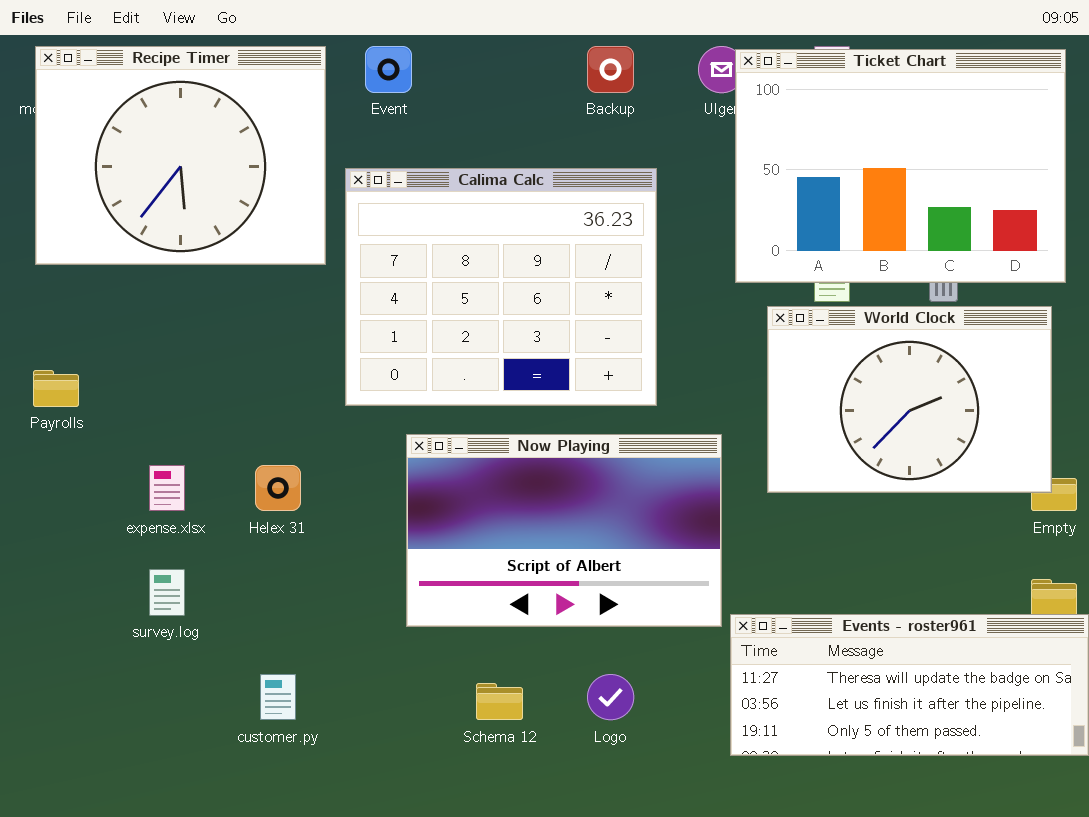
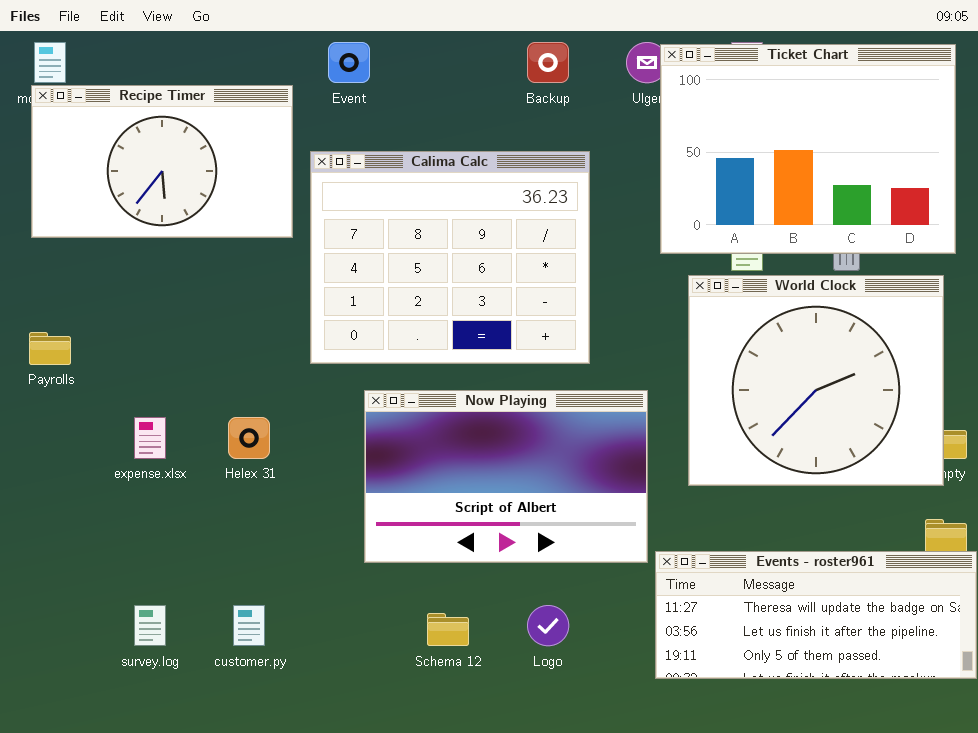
Recipe Timer: [35,46,326,265] -> [31,85,293,238], resized
World Clock: [767,306,1052,493] -> [688,275,944,486], resized
survey.log: [149,569,185,616] -> [134,605,166,646], moved

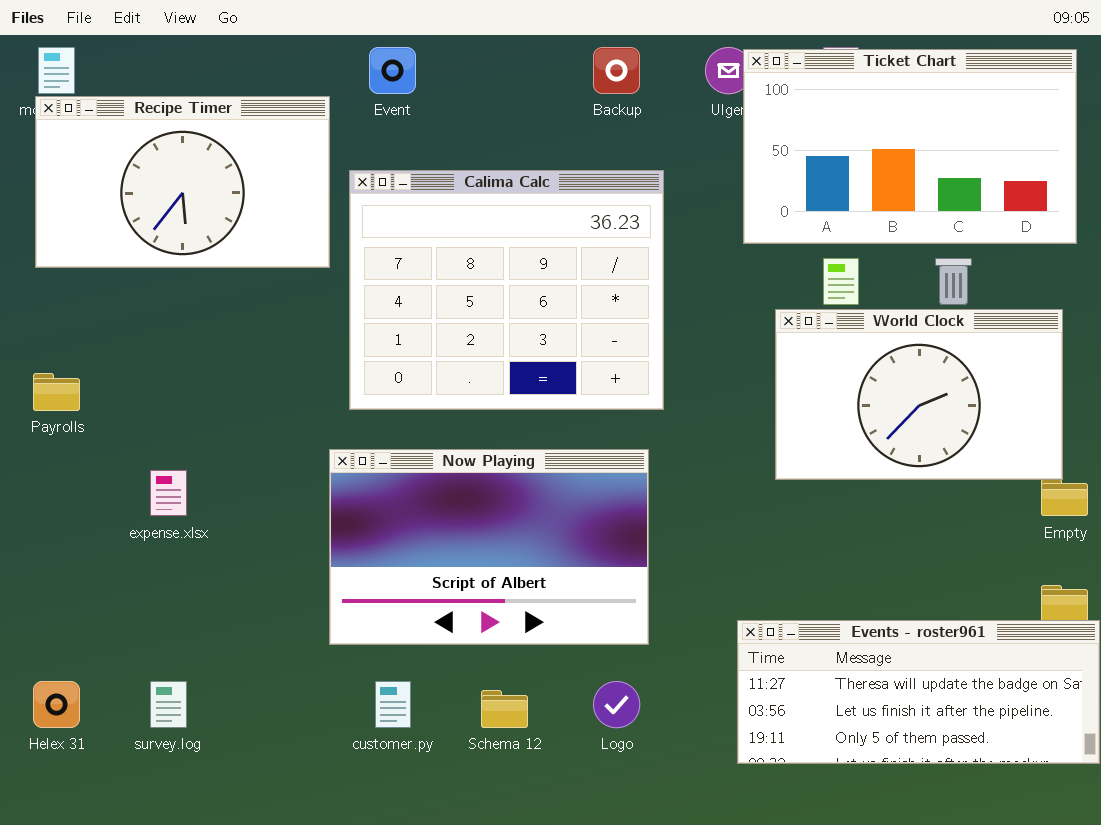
Ticket Chart: [660,44,956,254] -> [743,49,1077,244], resized
World Clock: [688,275,944,486] -> [775,309,1063,480], resized
Now Playing: [364,390,648,563] -> [329,449,649,645], moved
Helex 31: [228,417,270,459] -> [33,681,80,728], moved
customer.py: [233,605,265,646] -> [375,681,411,728], moved

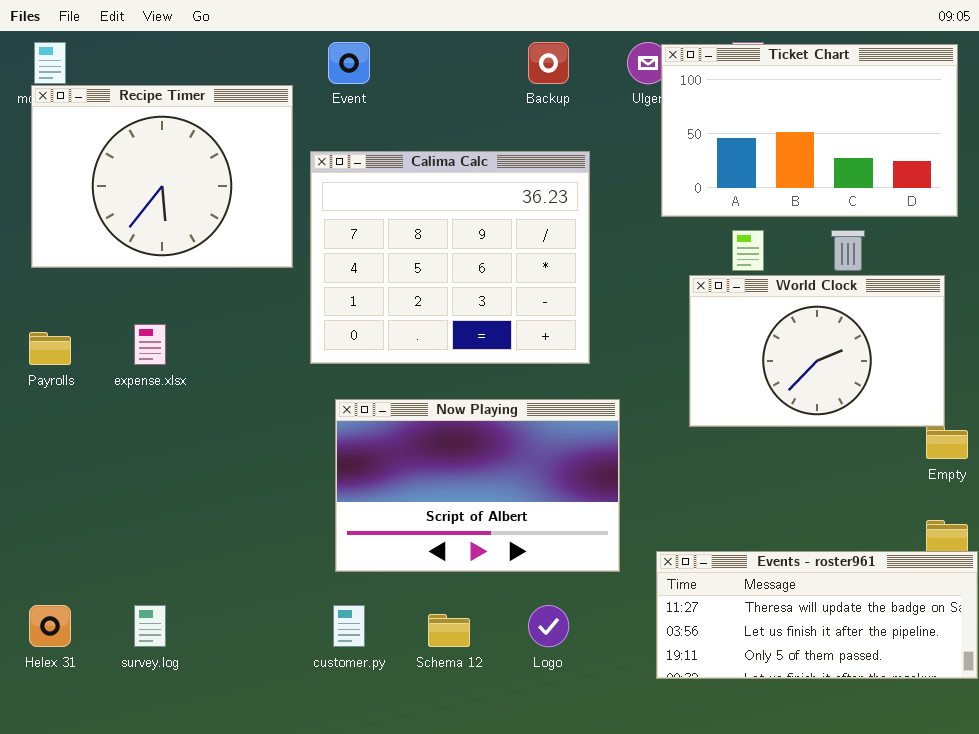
Recipe Timer: [35,96,330,268] -> [31,85,293,268], resized
Now Playing: [329,449,649,645] -> [335,399,620,572], moved
expense.xlsx: [150,470,187,516] -> [134,324,166,365], moved

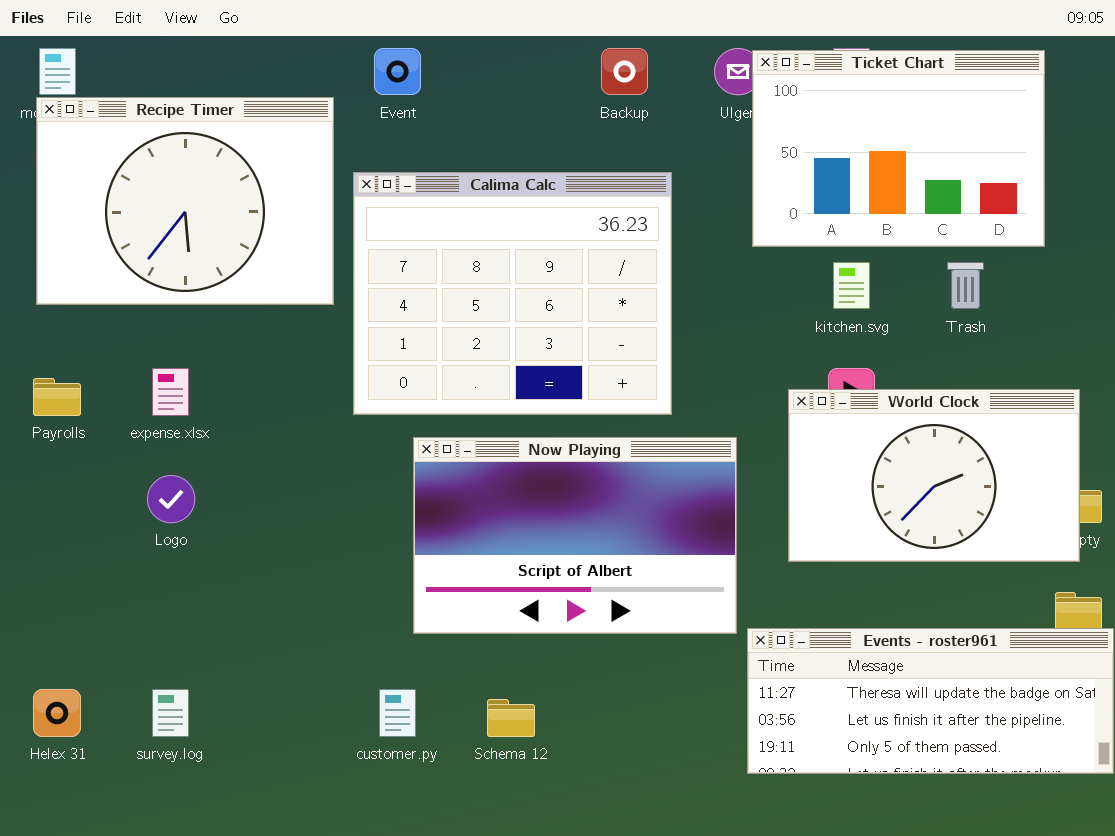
Ticket Chart: [661,44,958,217] -> [752,50,1045,247], resized
World Clock: [689,275,945,427] -> [788,389,1080,562], moved
Now Playing: [335,399,620,572] -> [413,437,737,634], moved
Logo: [528,605,569,647] -> [147,475,195,523], moved

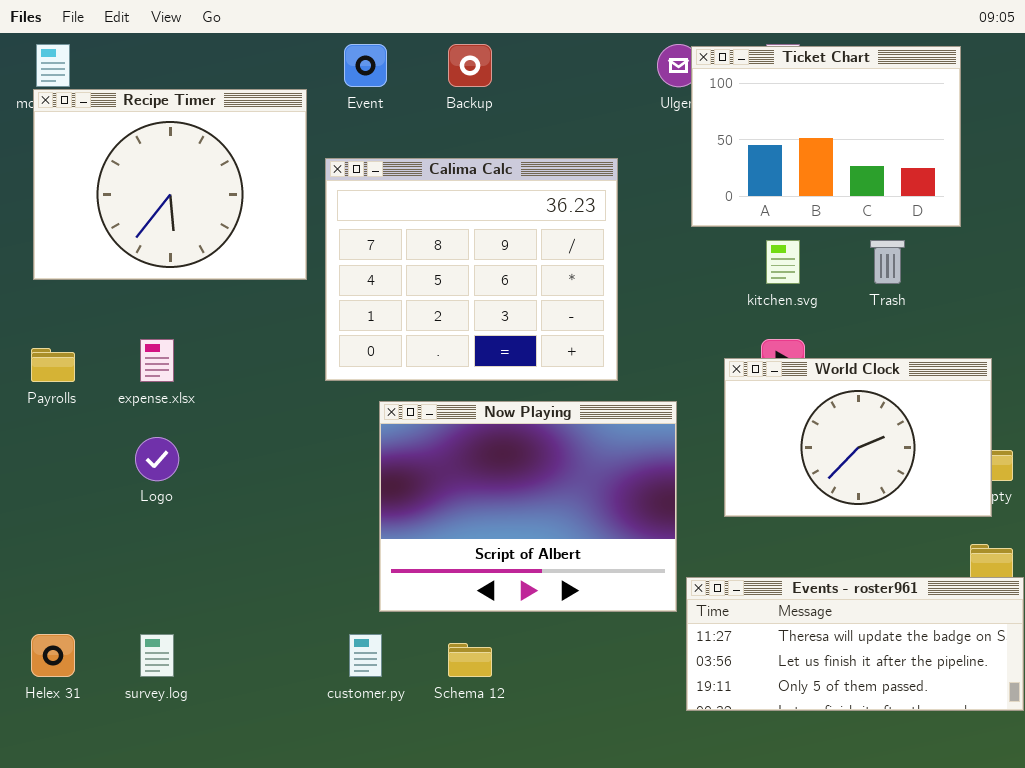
Backup: [601,48,648,95] -> [448,44,492,87], moved
Now Playing: [413,437,737,634] -> [379,401,677,612], resized

